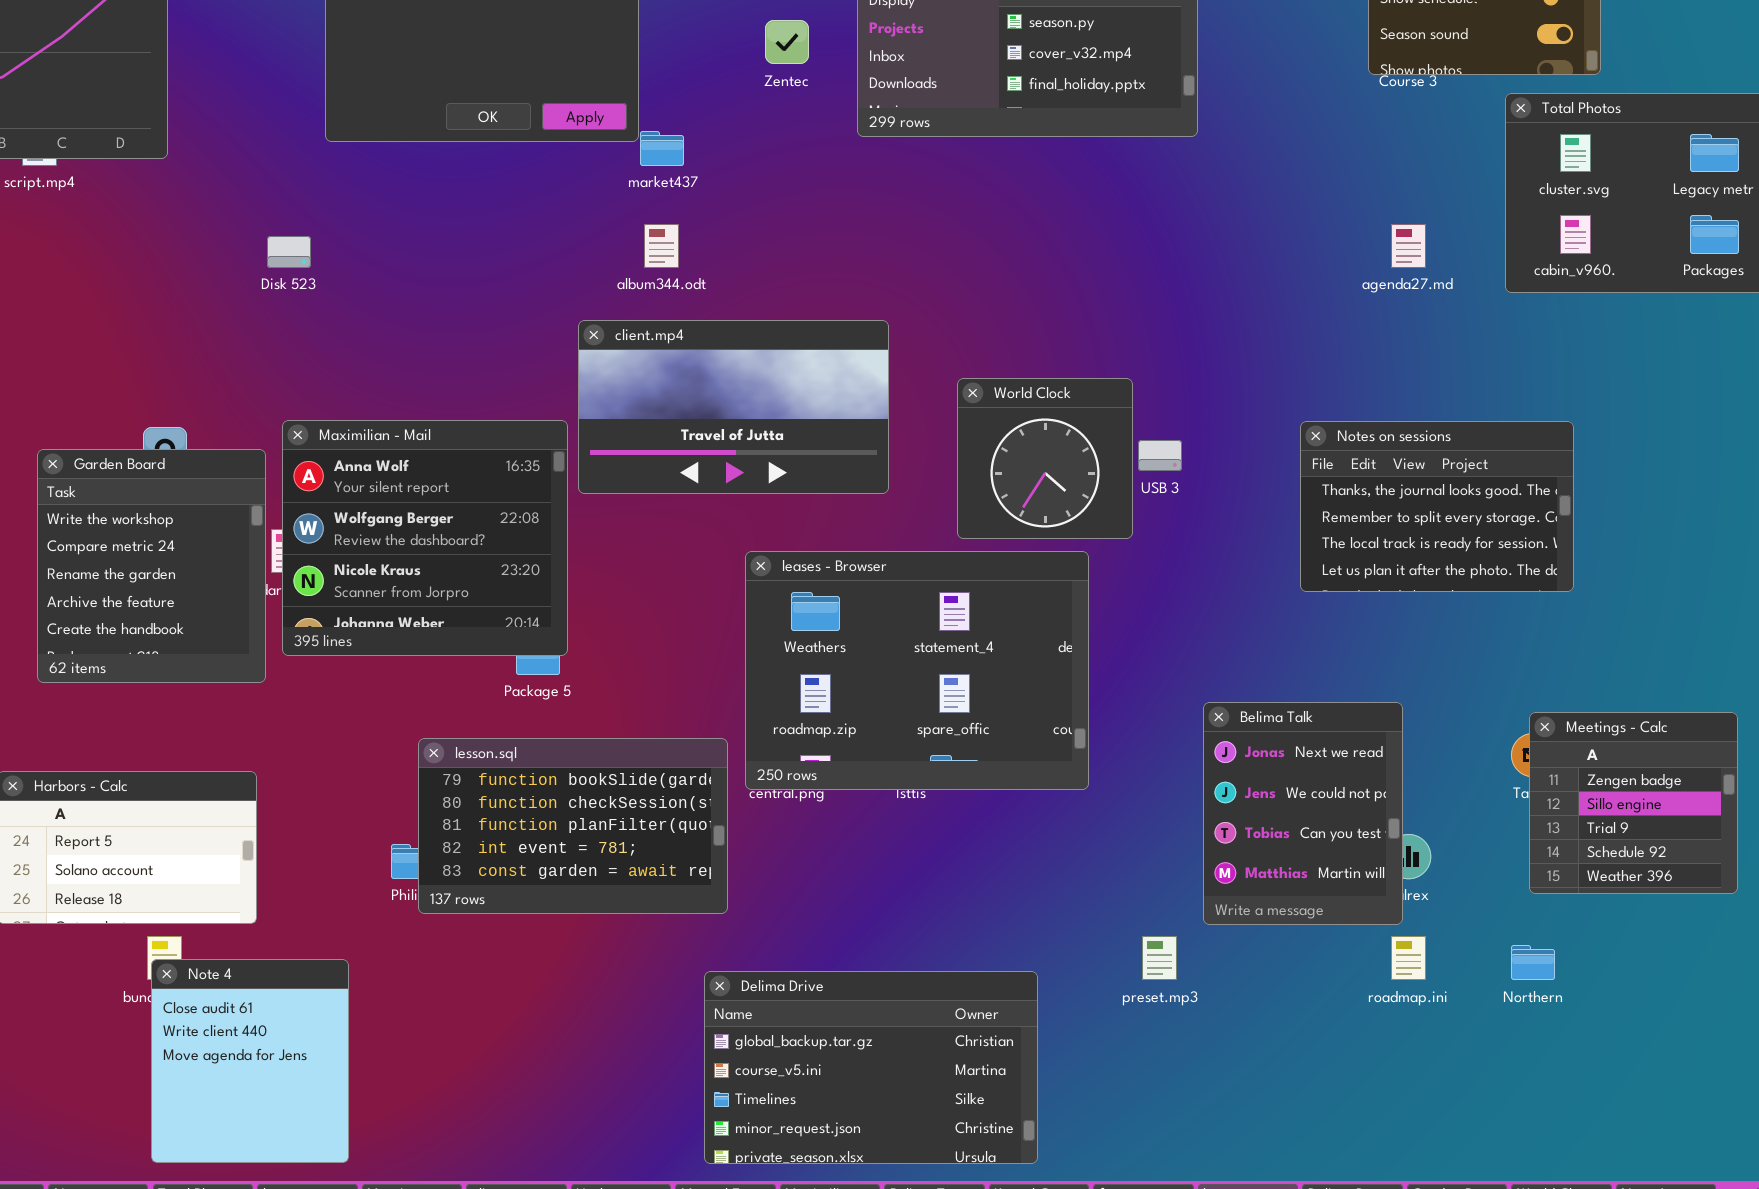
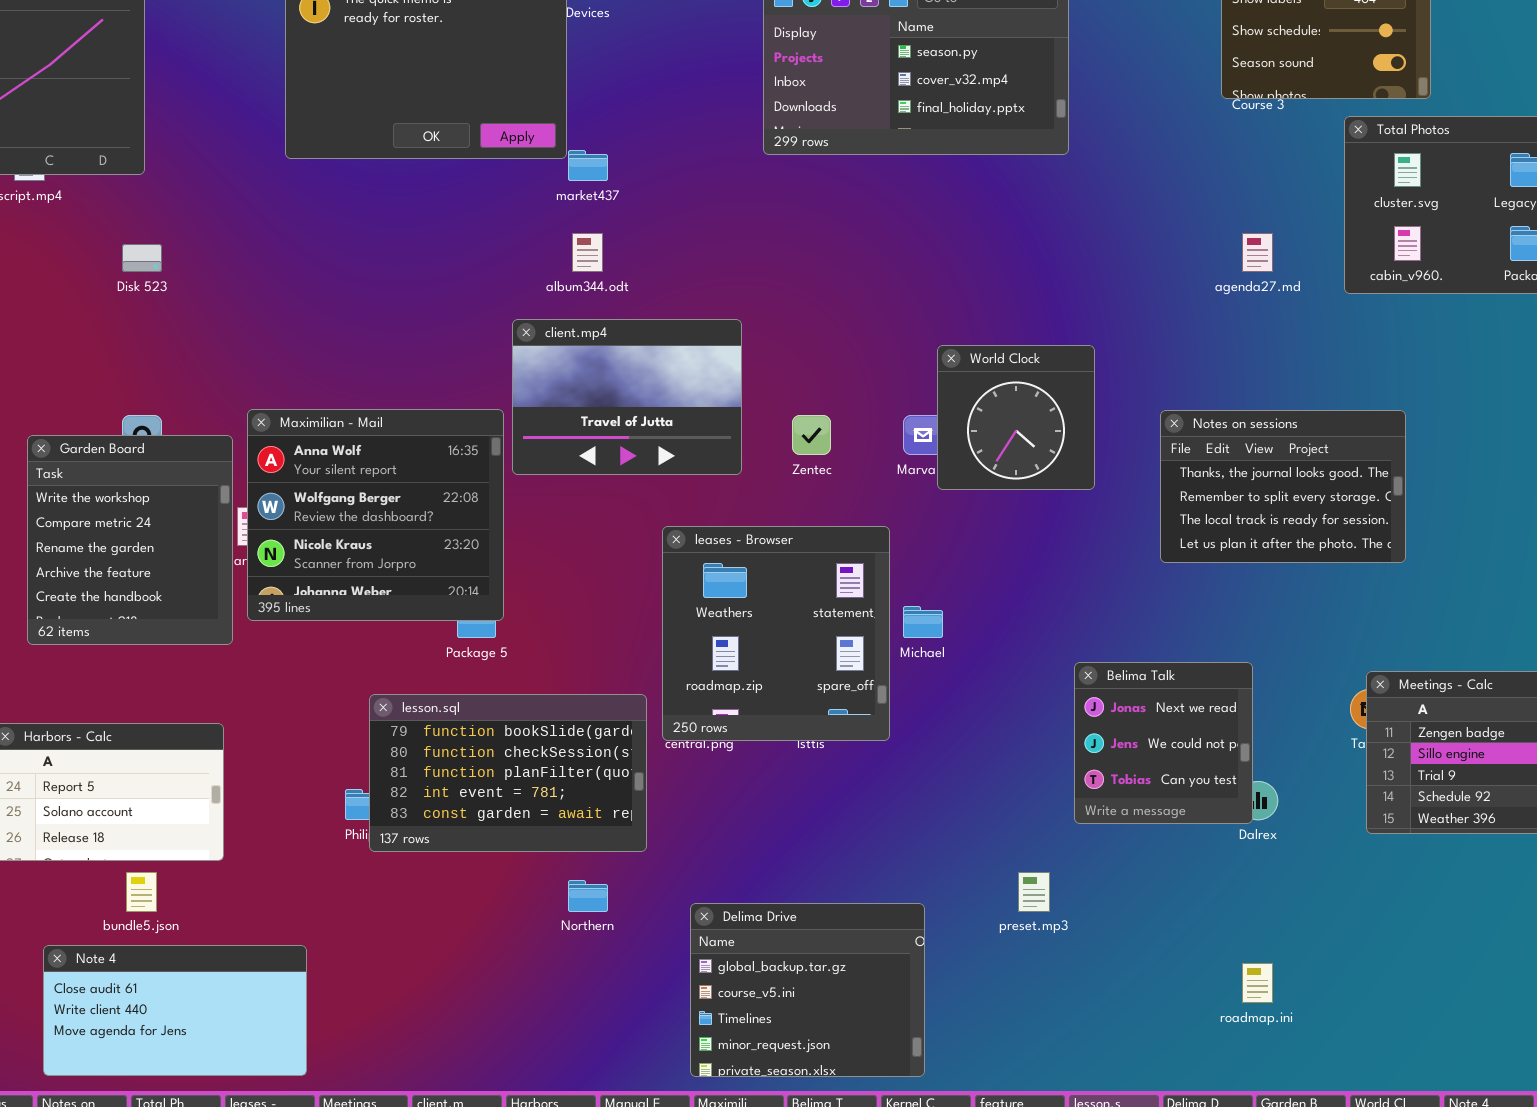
Zentec: [765,20,809,64] -> [792,415,831,455], moved
Disk 523: [267,236,311,268] -> [122,244,162,272], moved
client.mp4: [578,320,889,494] -> [512,319,742,475], resized
World Clock: [957,378,1133,539] -> [937,345,1095,490], moved
leases - Browser: [745,551,1089,790] -> [662,526,890,741], resized
Belima Talk: [1203,702,1403,925] -> [1074,662,1253,824], resized
roadmap.ini: [1391,936,1426,980] -> [1242,963,1273,1003], moved
Northern: [1511,945,1555,980] -> [568,880,608,912], moved
Note 4: [151,959,349,1163] -> [43,945,307,1076], resized
Delima Drive: [704,971,1038,1164] -> [690,903,925,1077], resized

